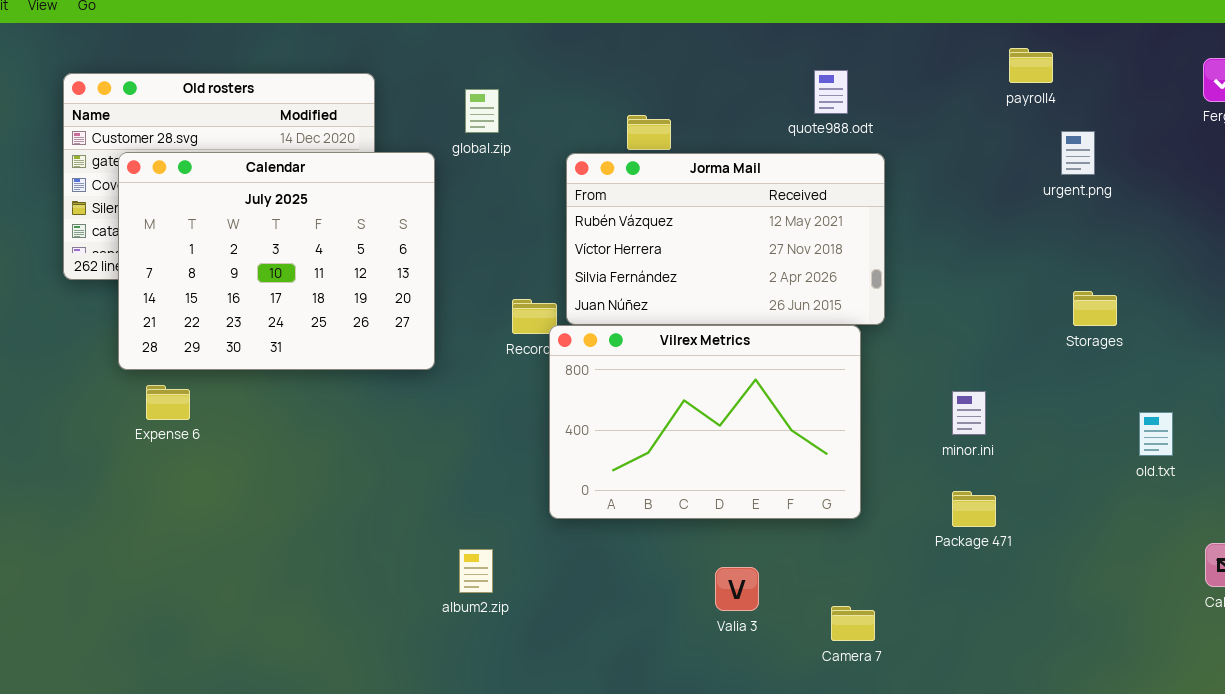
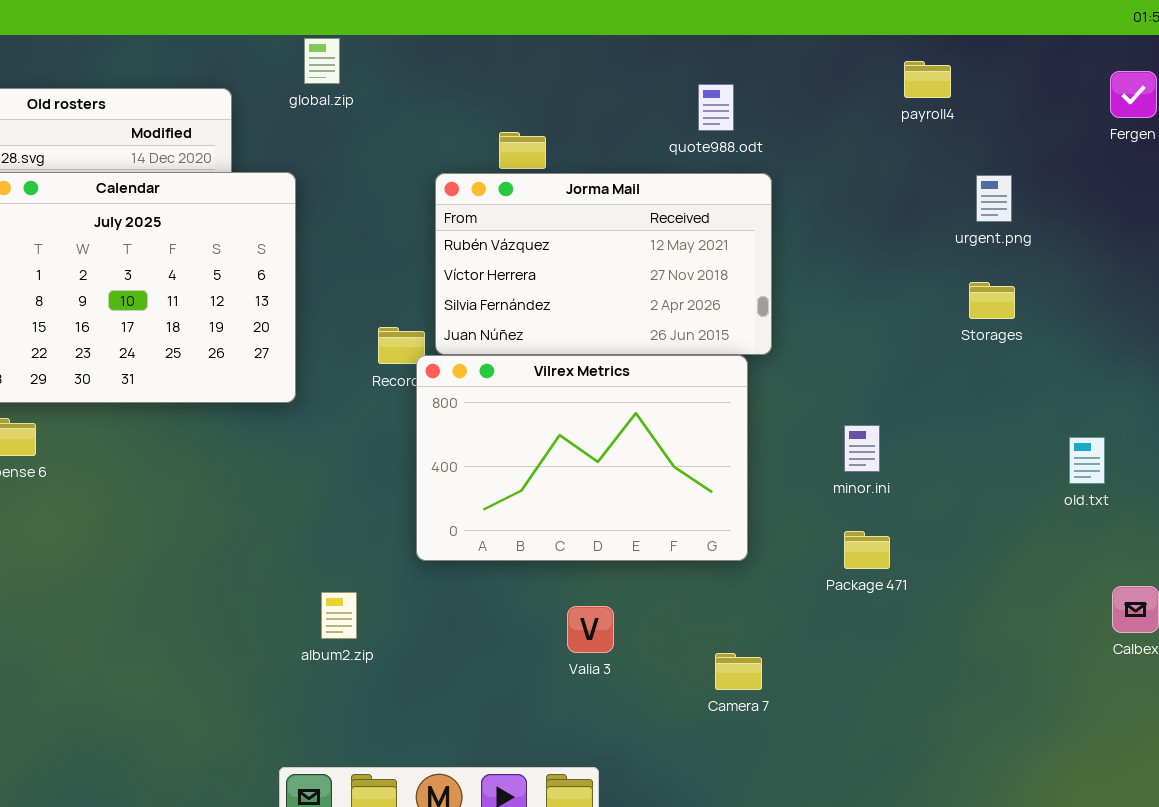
global.zip: [465,89,499,133] -> [304,38,340,84], moved
urgent.png: [1061,131,1095,175] -> [976,175,1012,222], moved
Storages: [1073,291,1117,326] -> [969,282,1015,319], moved
old.txt: [1139,412,1173,456] -> [1069,437,1105,484], moved
Valia 3: [715,567,759,611] -> [567,606,614,653], moved

